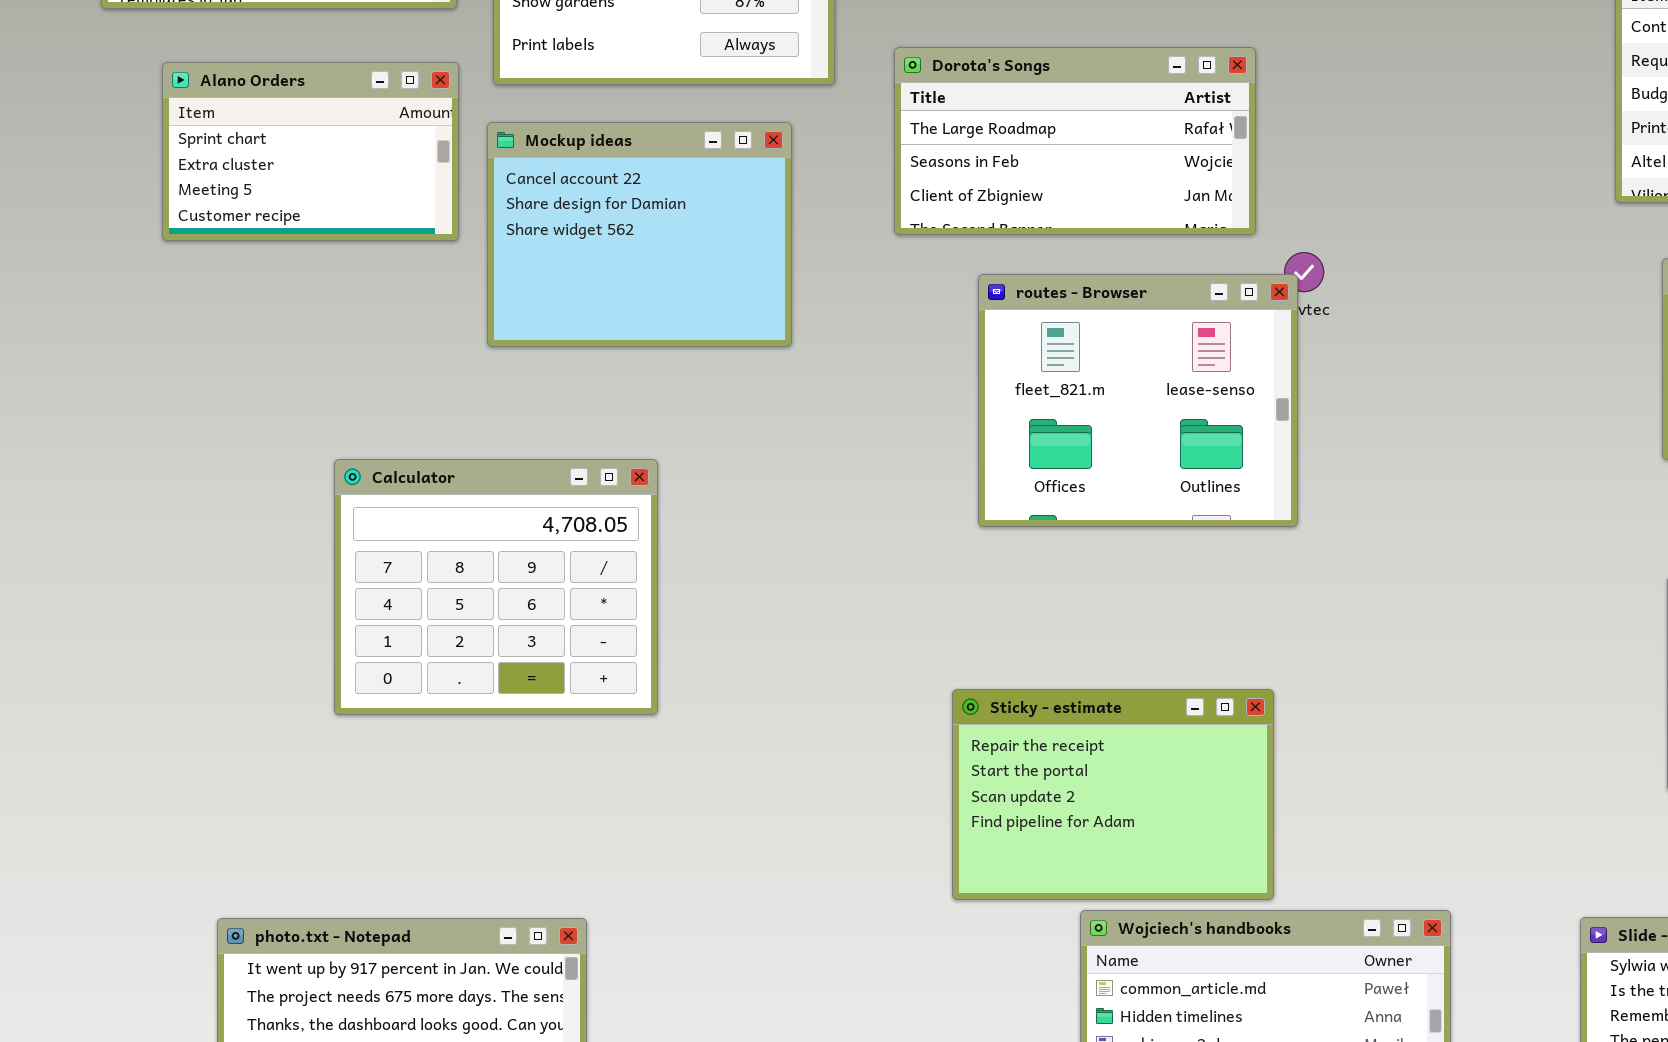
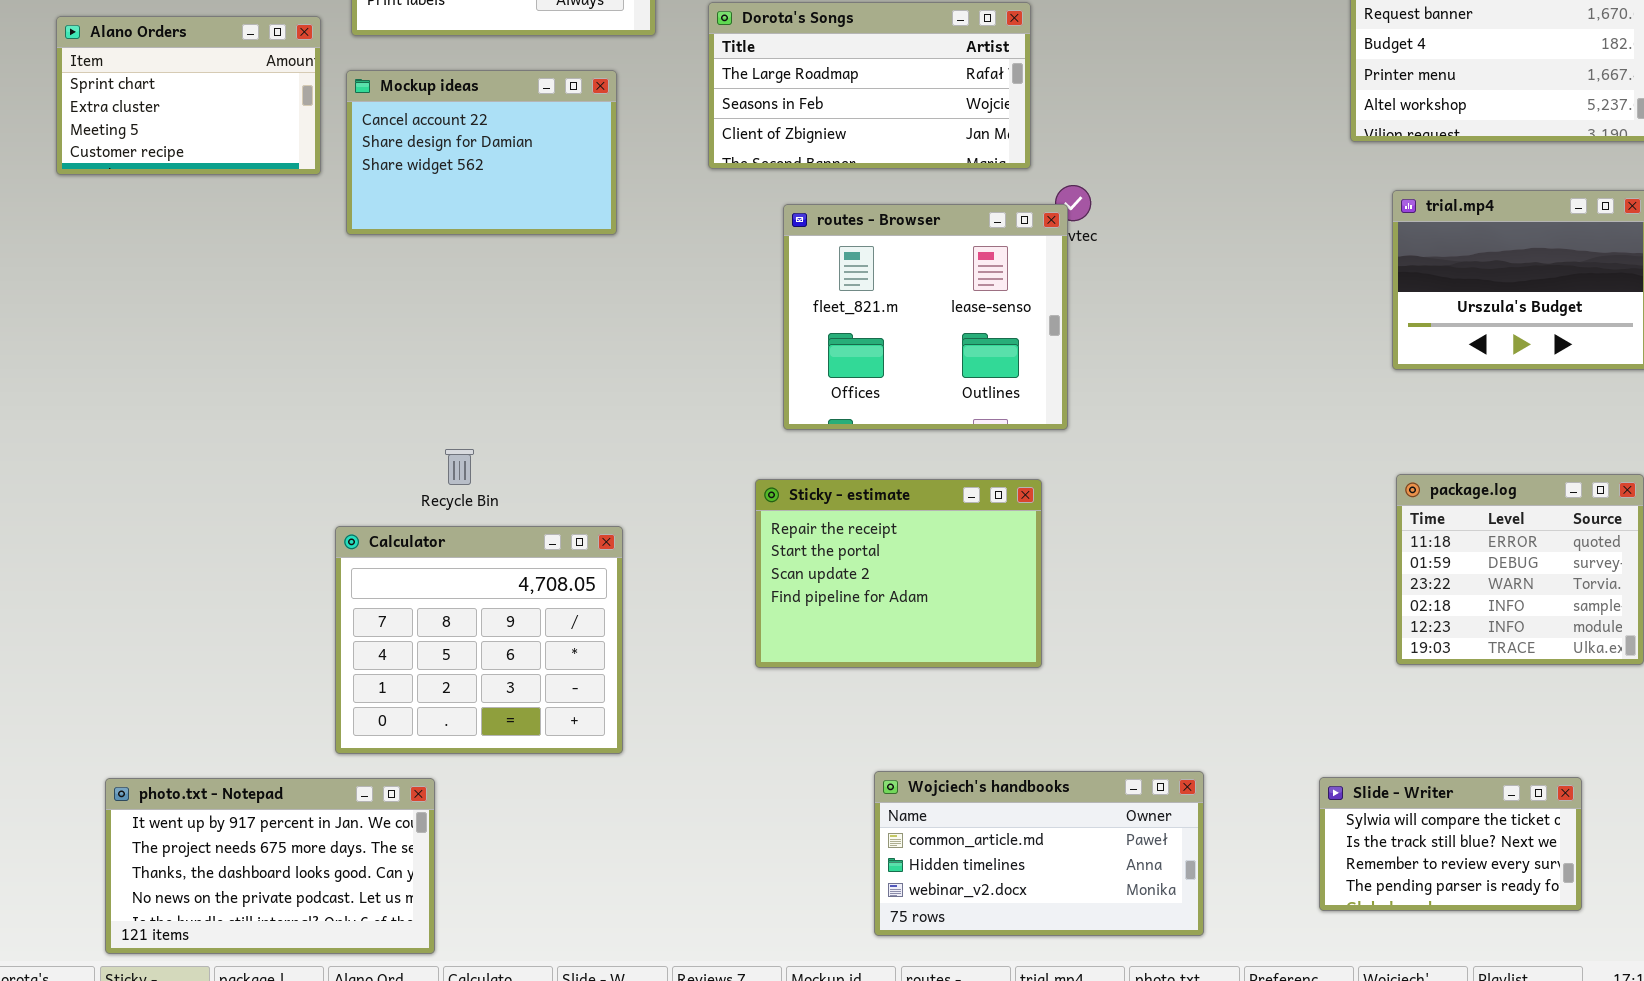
Mockup ideas: [487,122,792,347] -> [346,70,617,235], resized
Calculator: [334,459,658,715] -> [335,526,623,754], moved
Sticky - estimate: [952,689,1274,900] -> [755,479,1042,668], moved

